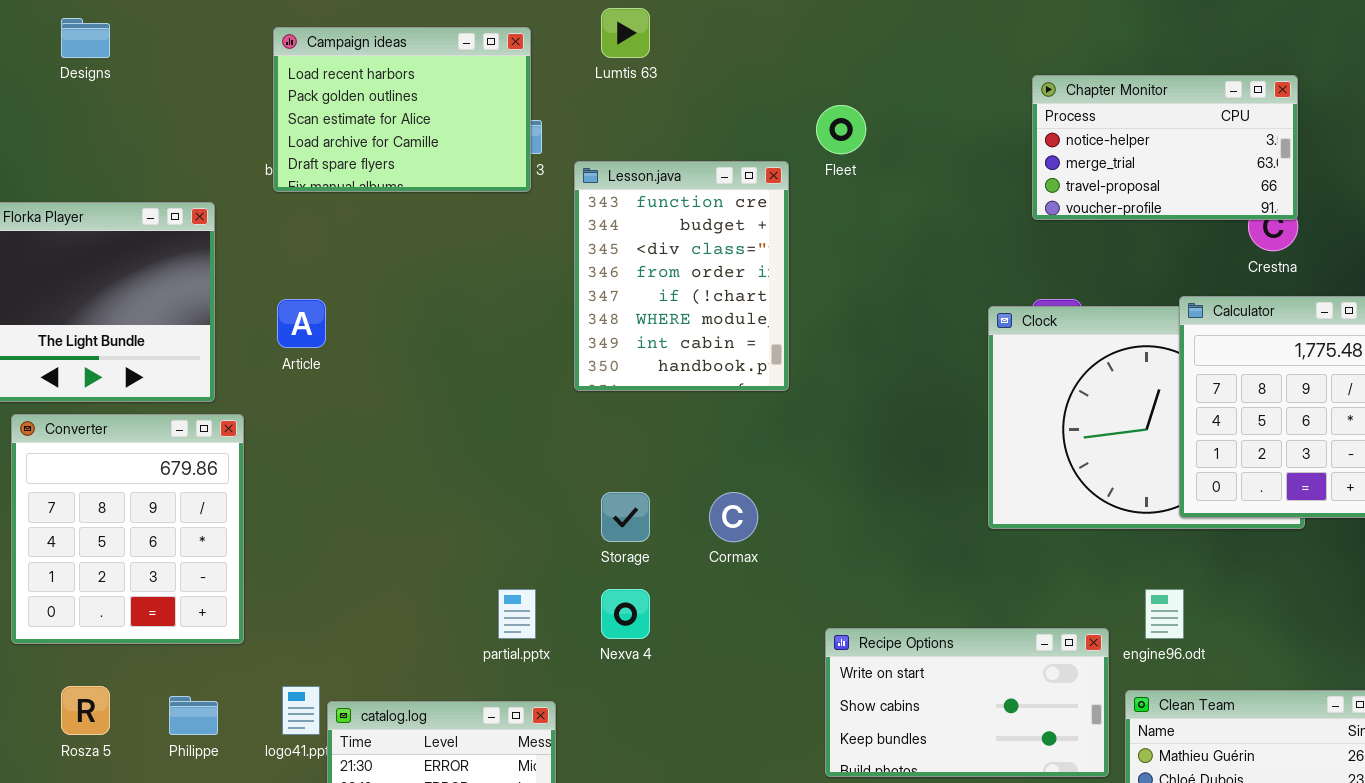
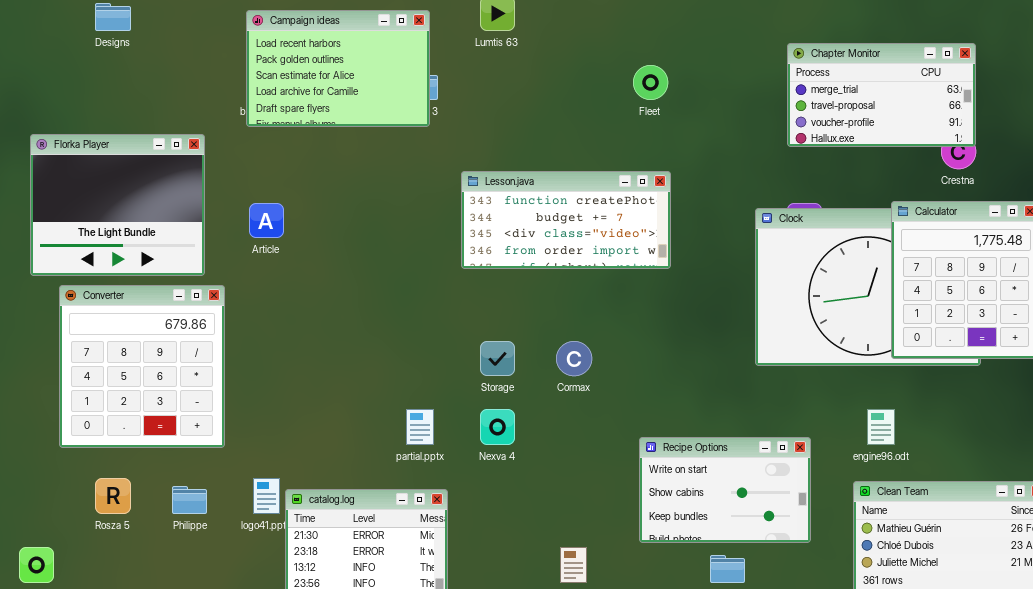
Chapter Monitor: [1032,75,1298,220] -> [787,43,976,147], scrolled down 1 row
Lesson.java: [574,161,789,391] -> [461,171,671,269], resized
Recipe Options: [825,628,1109,777] -> [639,437,811,543], resized

